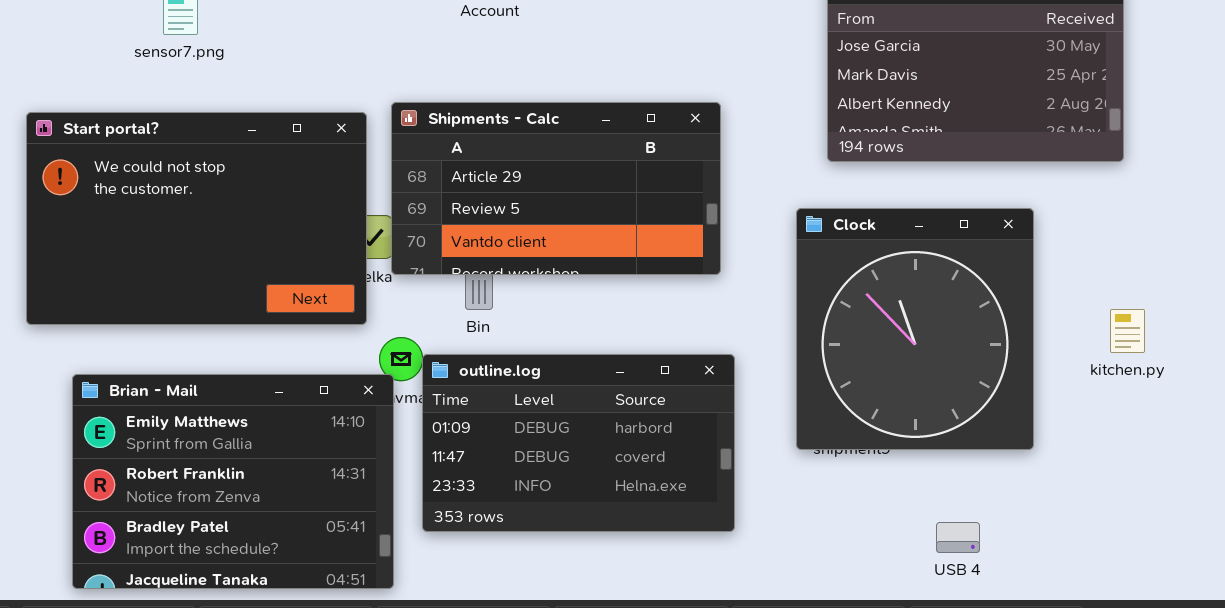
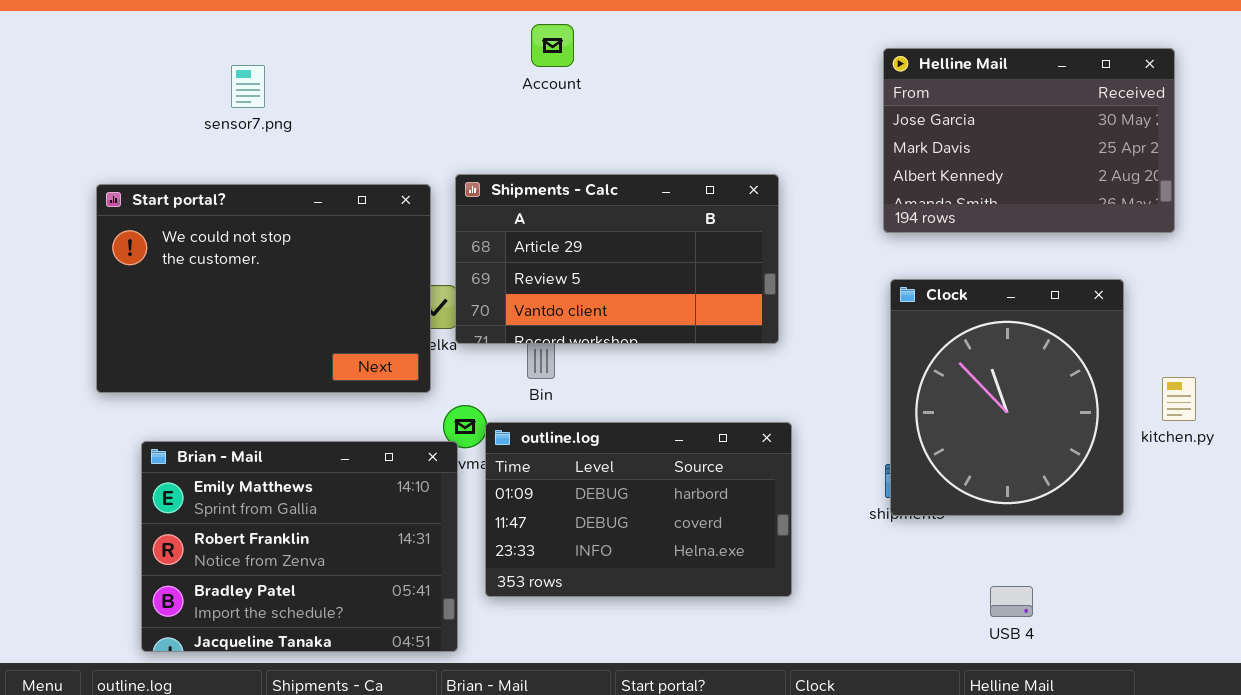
Clock: [796,208,1034,450] -> [890,279,1124,516], moved

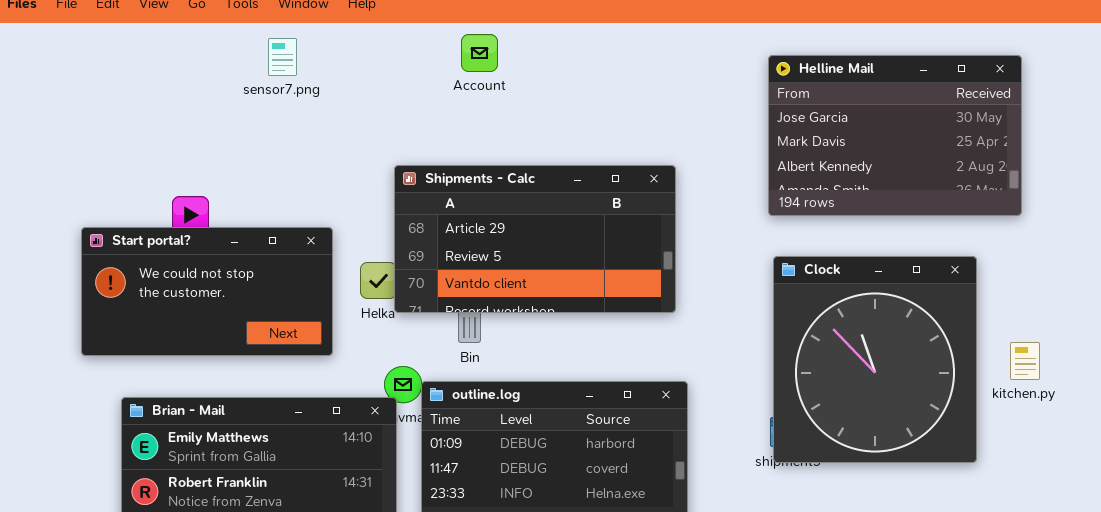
sensor7.png: [231,65,265,108] -> [268,38,297,76], moved
Start portal?: [96,184,431,393] -> [81,227,333,356], resized

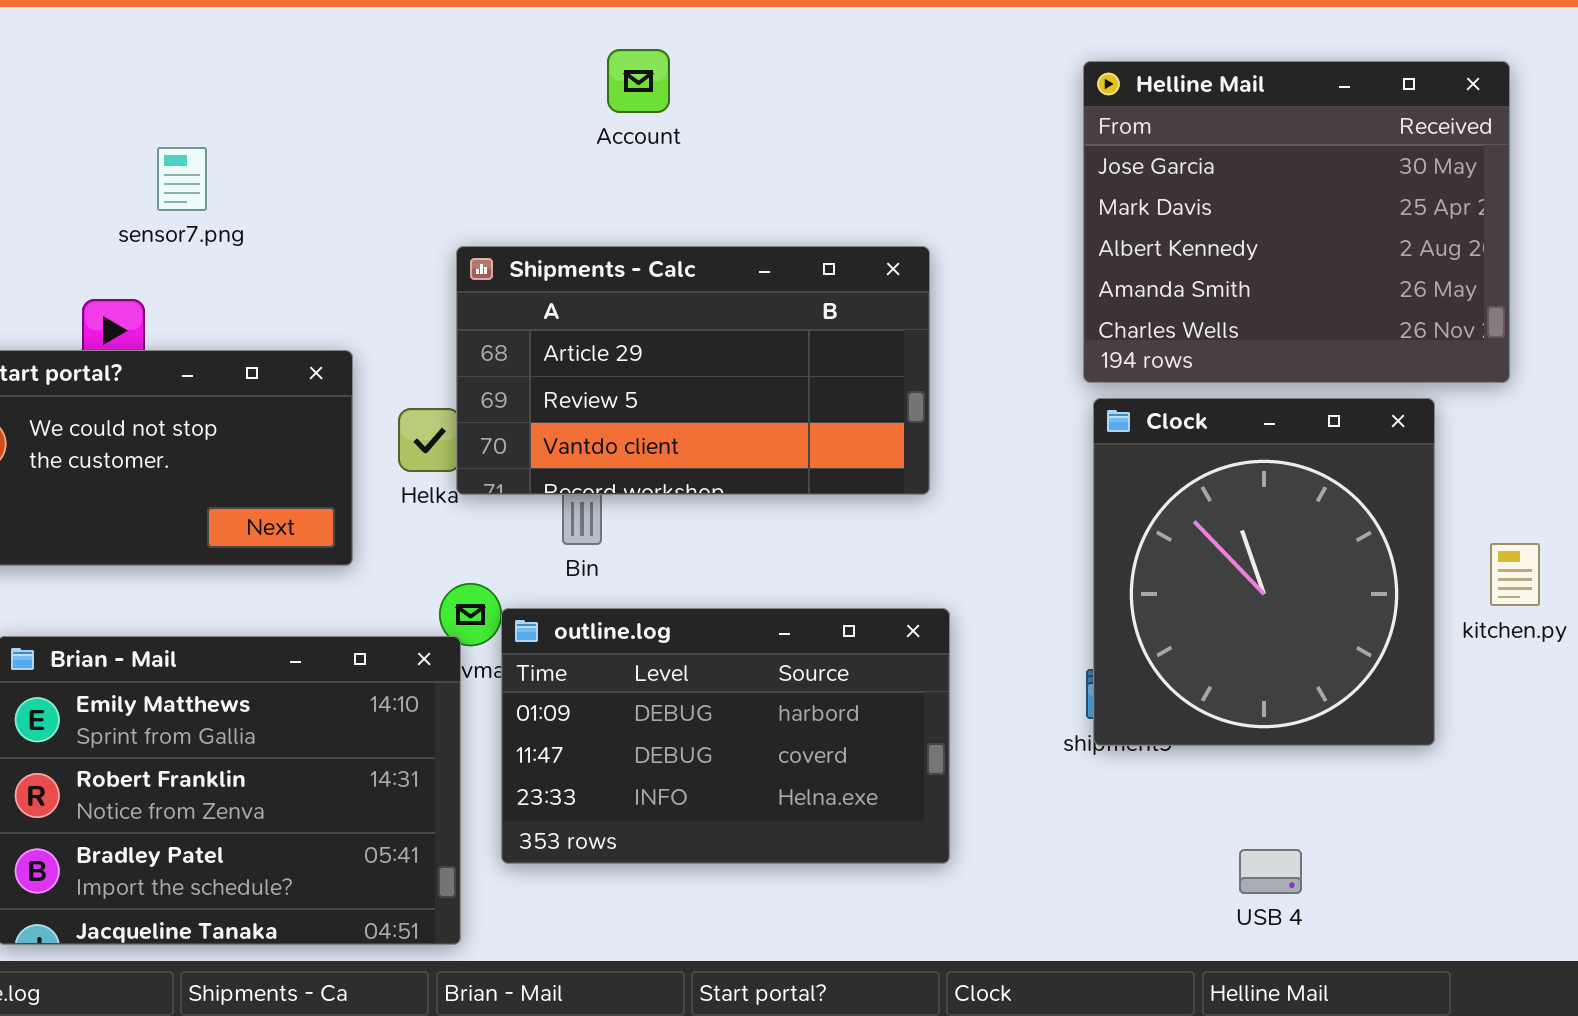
Account: [461,34,498,72] -> [607,49,670,113], moved
sensor7.png: [268,38,297,76] -> [157,147,207,211], moved
Helline Mail: [768,55,1022,216] -> [1083,61,1510,383], resized

